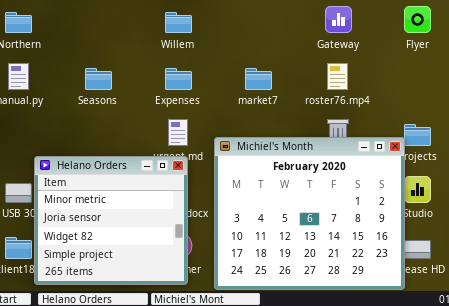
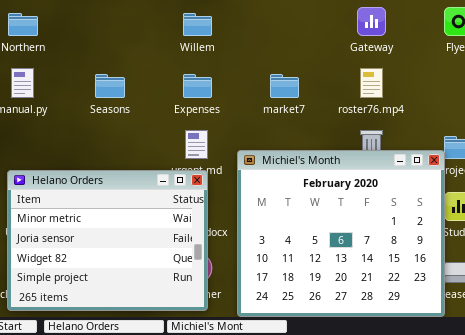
Helano Orders: [34,156,188,285] -> [7,170,208,311], resized

